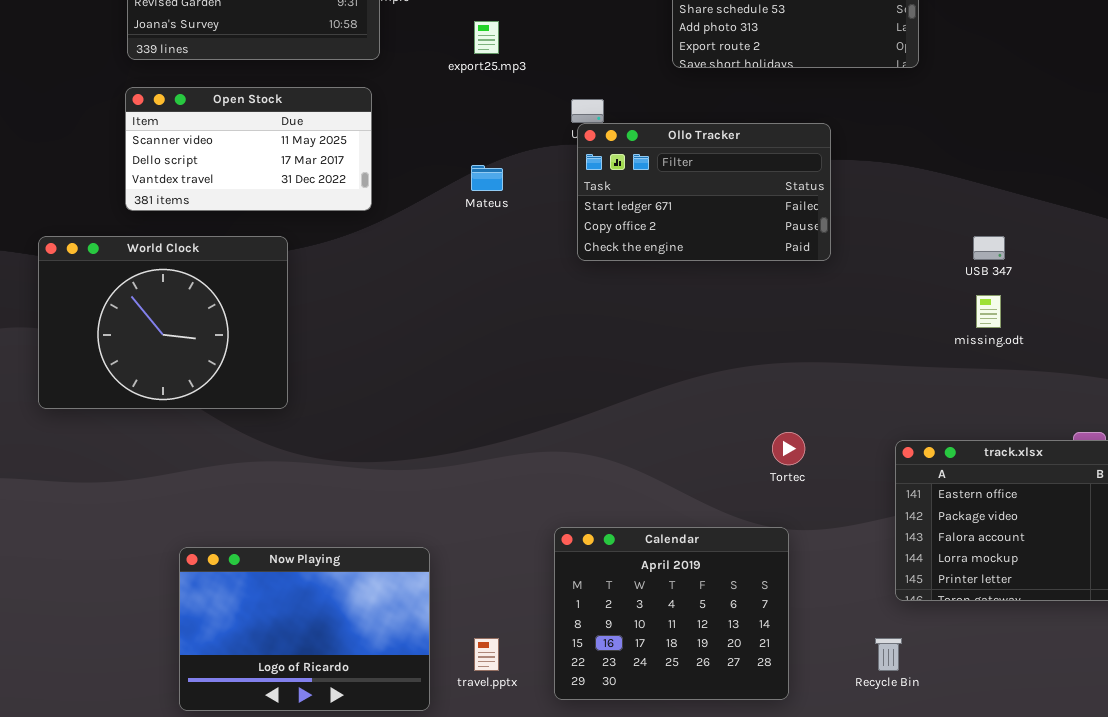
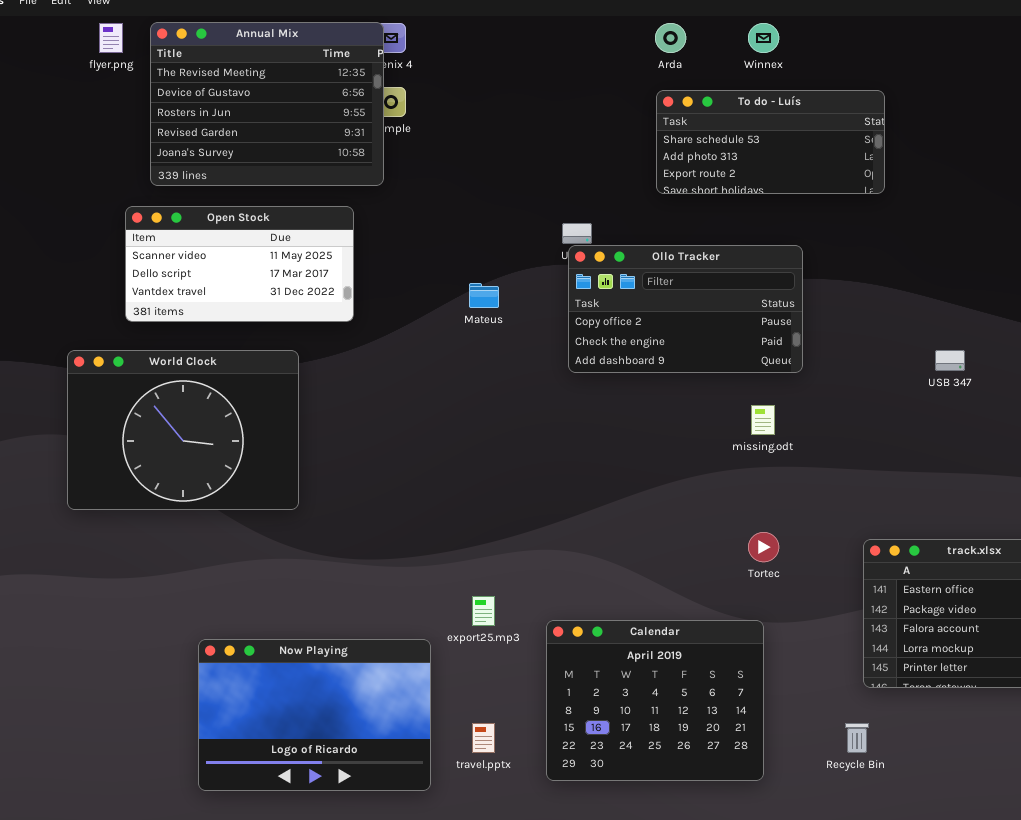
export25.mp3: [474,21,499,54] -> [472,596,495,626], moved
Open Stock: [125,87,372,211] -> [125,206,354,322], moved
Ollo Tracker: [577,123,831,261] -> [568,245,803,373], scrolled down 1 row
missing.odt: [976,295,1001,328] -> [751,405,775,435], moved

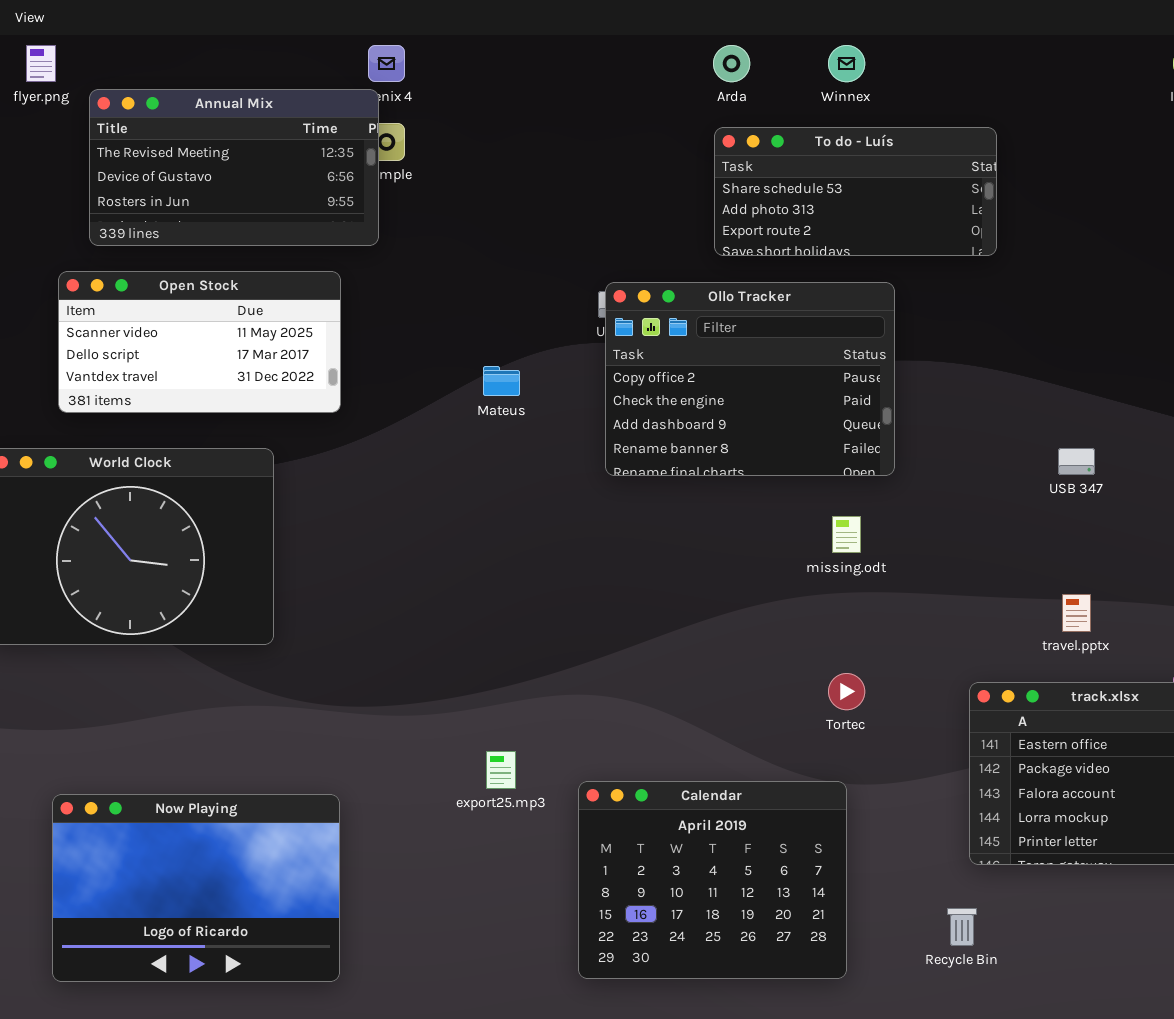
Annual Mix: [150,22,384,186] -> [89,89,379,246], resized
Ollo Tracker: [568,245,803,373] -> [605,282,895,476], resized
Now Playing: [198,639,431,791] -> [52,794,340,982], moved
travel.pptx: [472,723,495,753] -> [1062,594,1091,632], moved

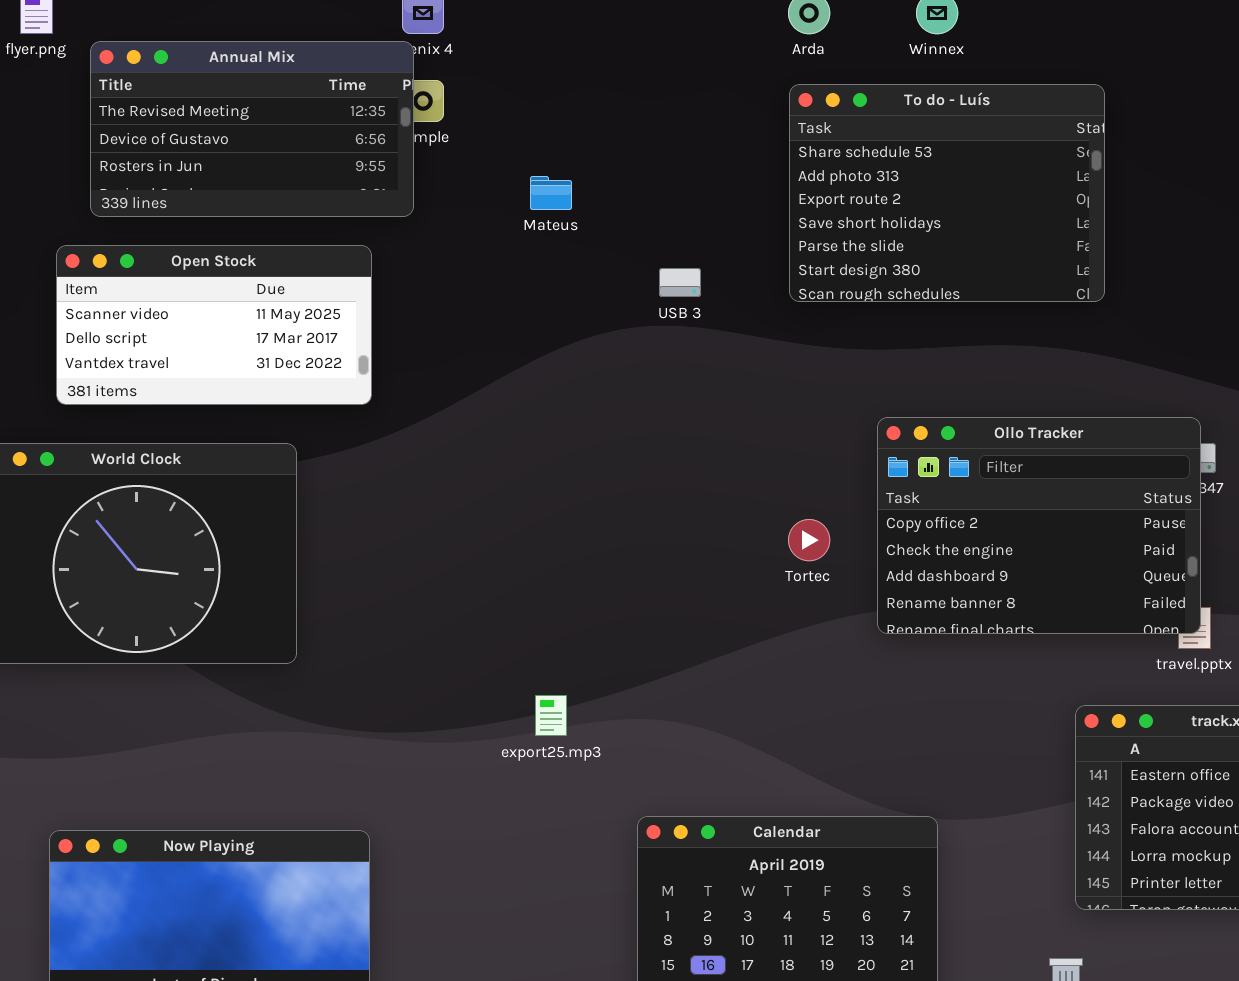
To do - Luís: [714,127,997,256] -> [789,84,1105,302], resized
Ollo Tracker: [605,282,895,476] -> [877,417,1201,634], moved
Mateus: [483,366,520,396] -> [530,176,572,210], moved
Tortec: [828,673,865,710] -> [788,519,830,561], moved
export25.mp3: [486,751,516,789] -> [535,695,567,736], moved

